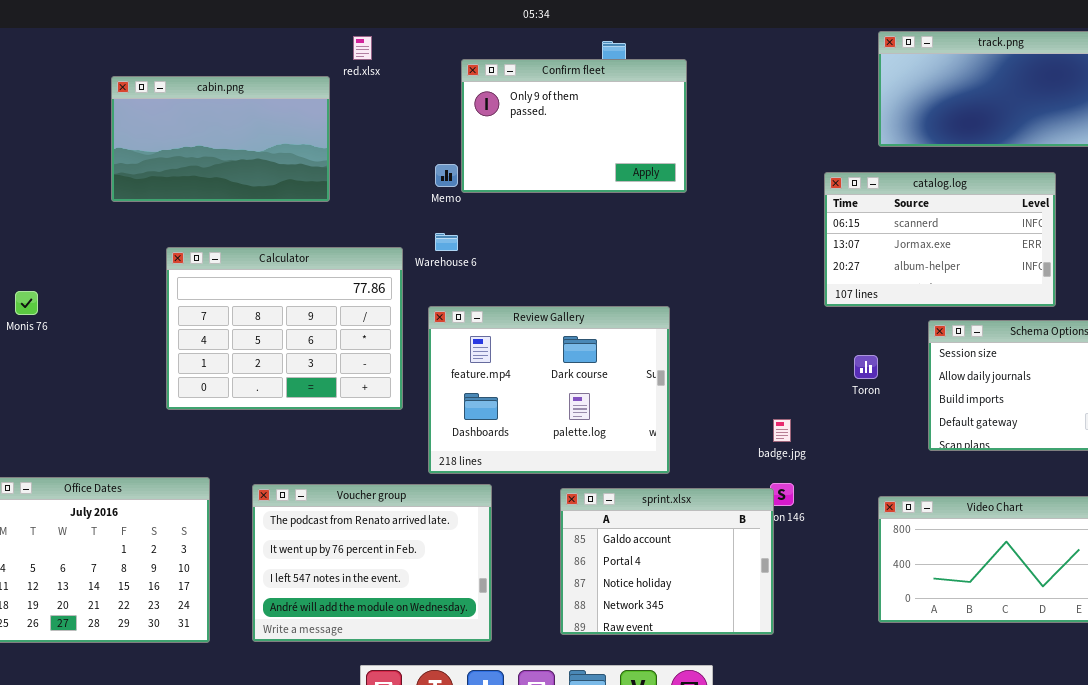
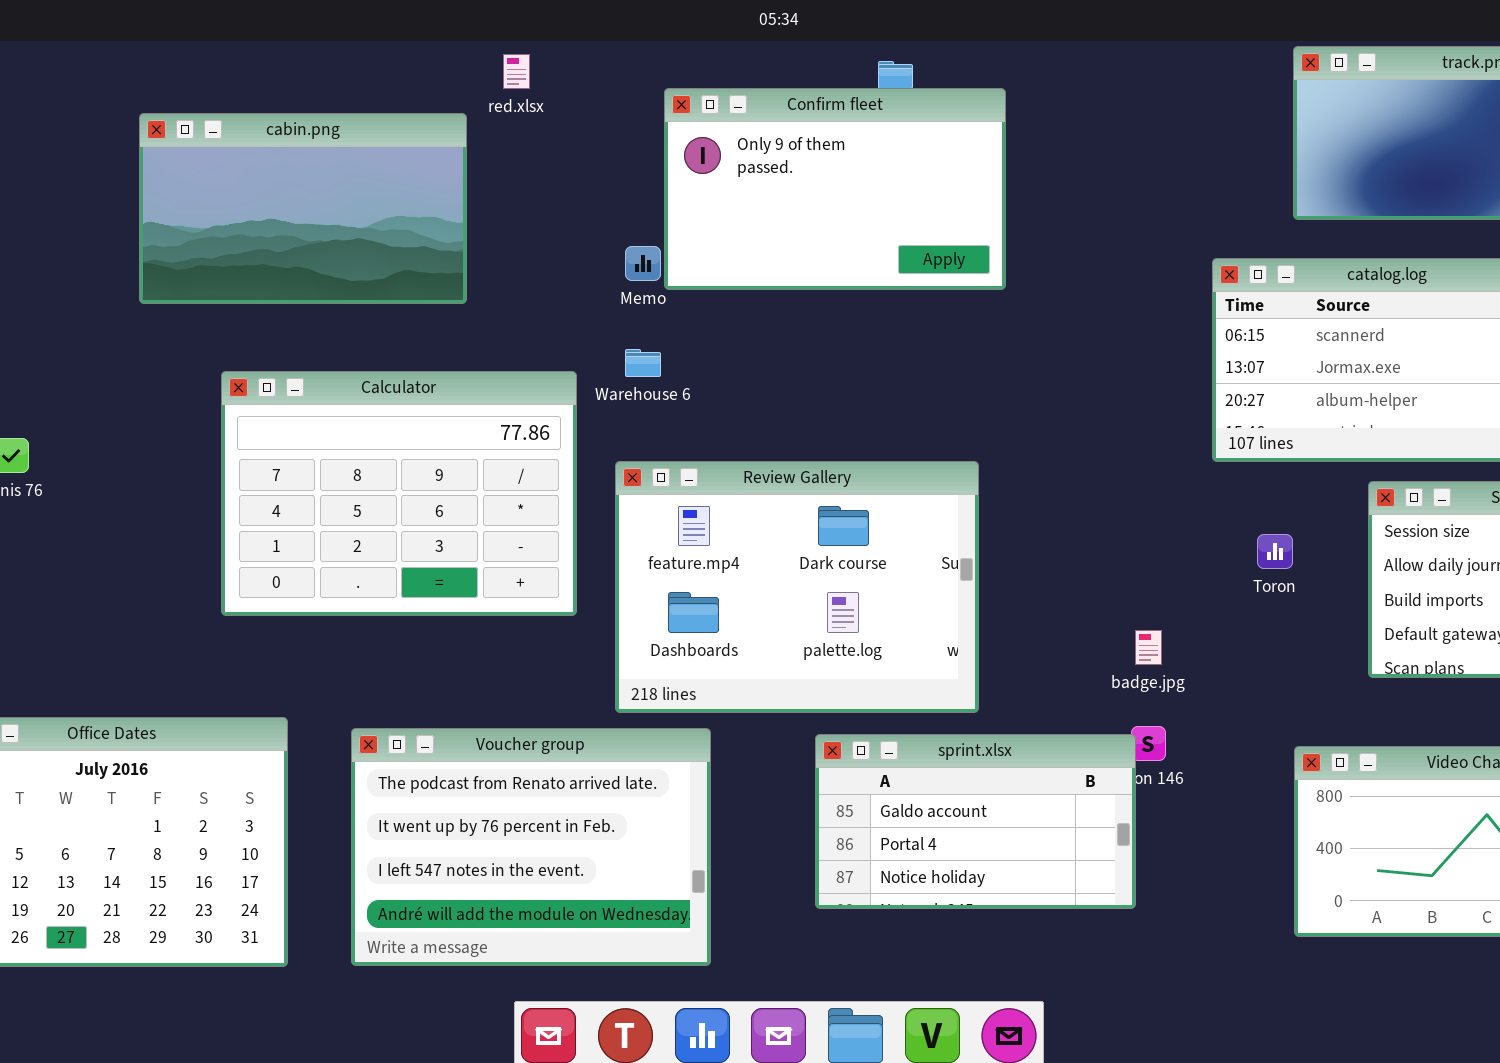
sprint.xlsx: [560,488,774,635] -> [815,734,1136,909], resized

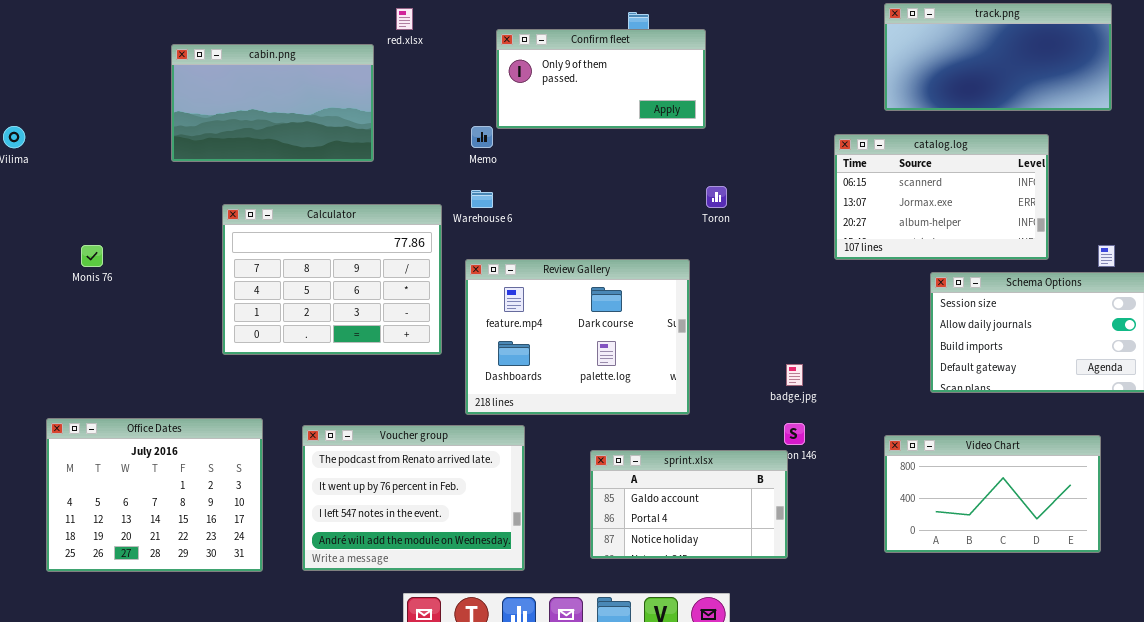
Confirm fleet: [664,88,1006,290] -> [496,29,706,129], resized
Toron: [1257,534,1293,569] -> [706,186,727,208], moved
sprint.xlsx: [815,734,1136,909] -> [590,450,788,559], moved

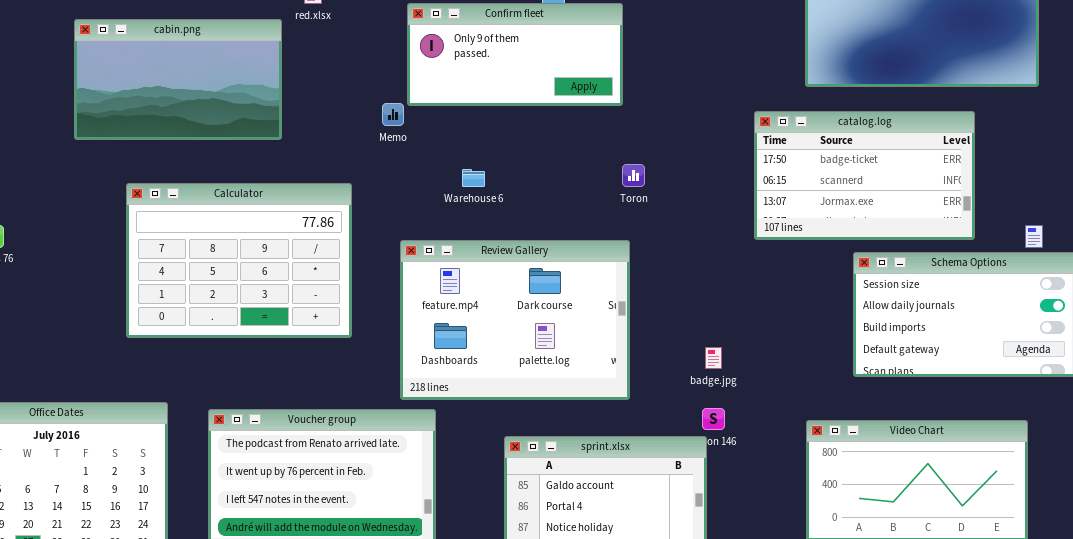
catalog.log: [834,134,1049,260] -> [754,111,975,240], scrolled up 1 row
Warehouse 6: [471,190,493,208] -> [462,169,485,187], moved
Review Gallery: [465,259,690,415] -> [400,240,630,400], moved

